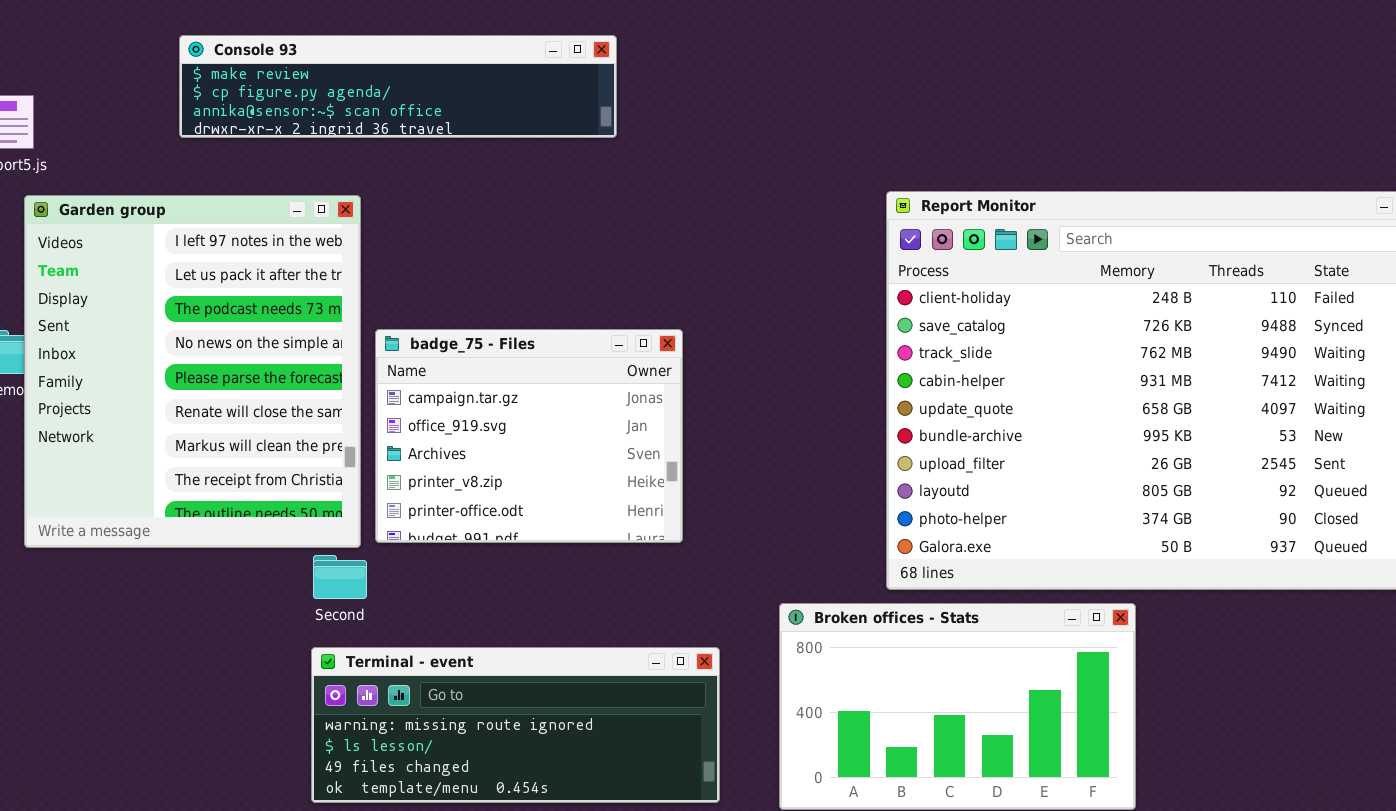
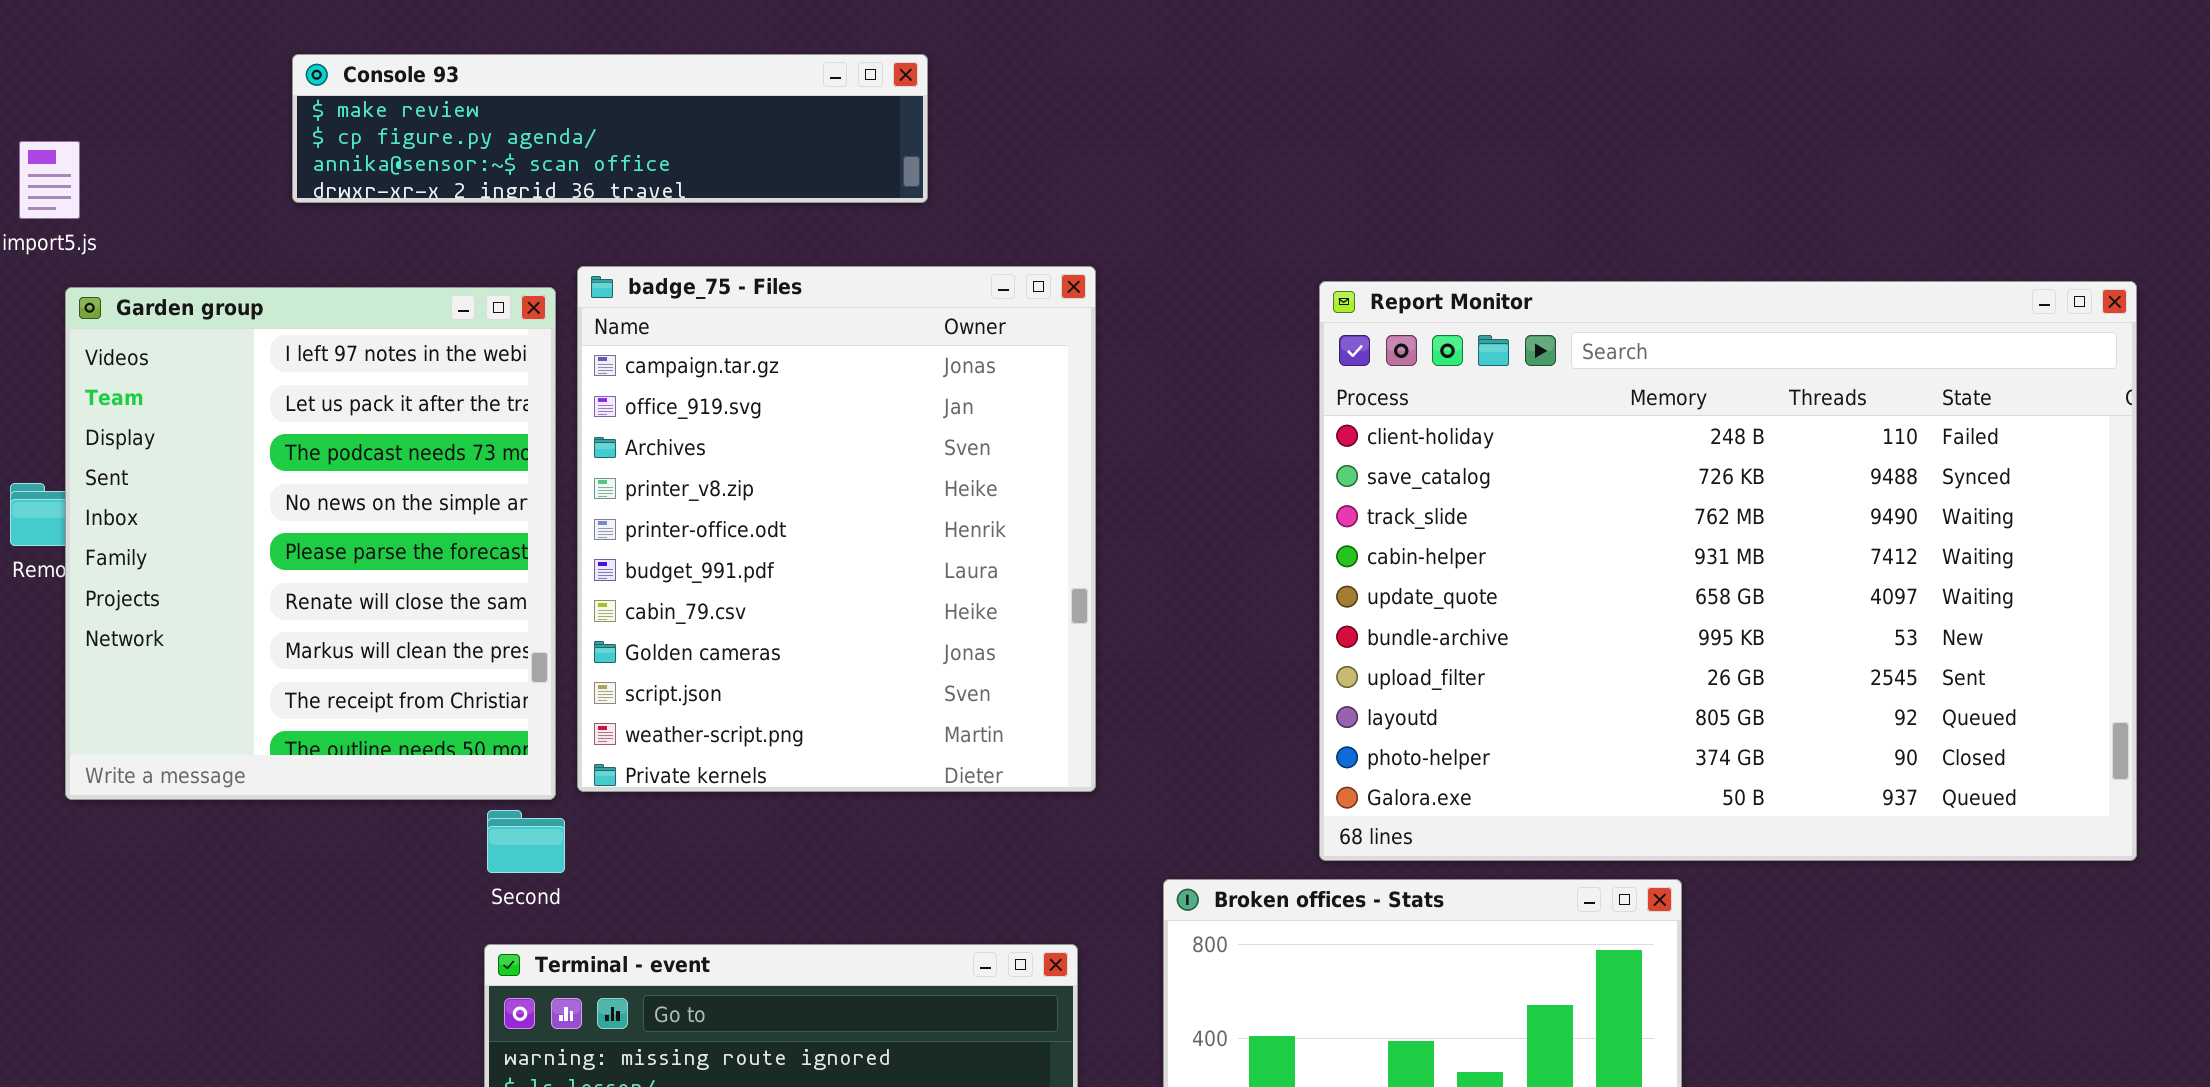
badge_75 - Files: [375,329,683,543] -> [577,266,1096,792], resized

